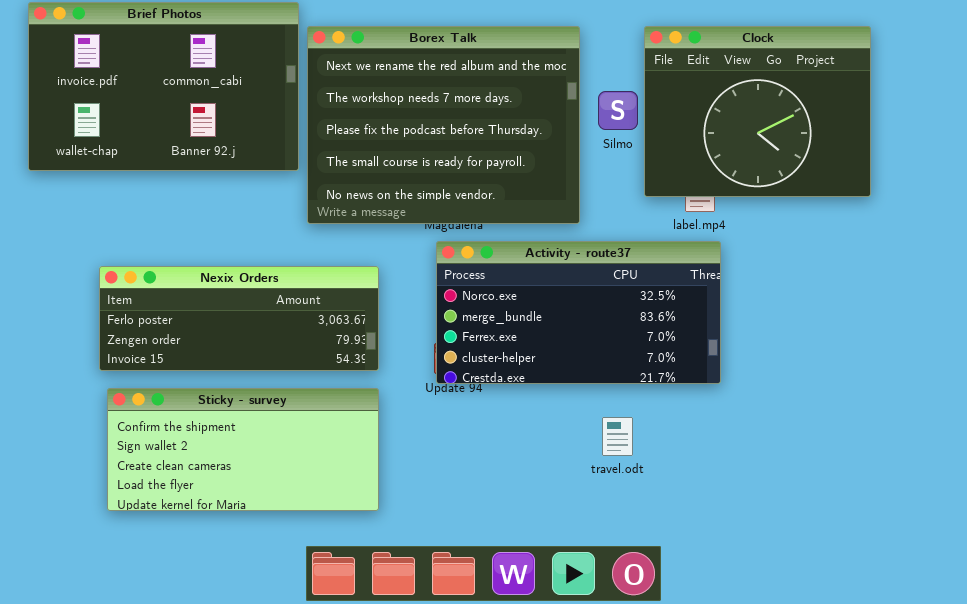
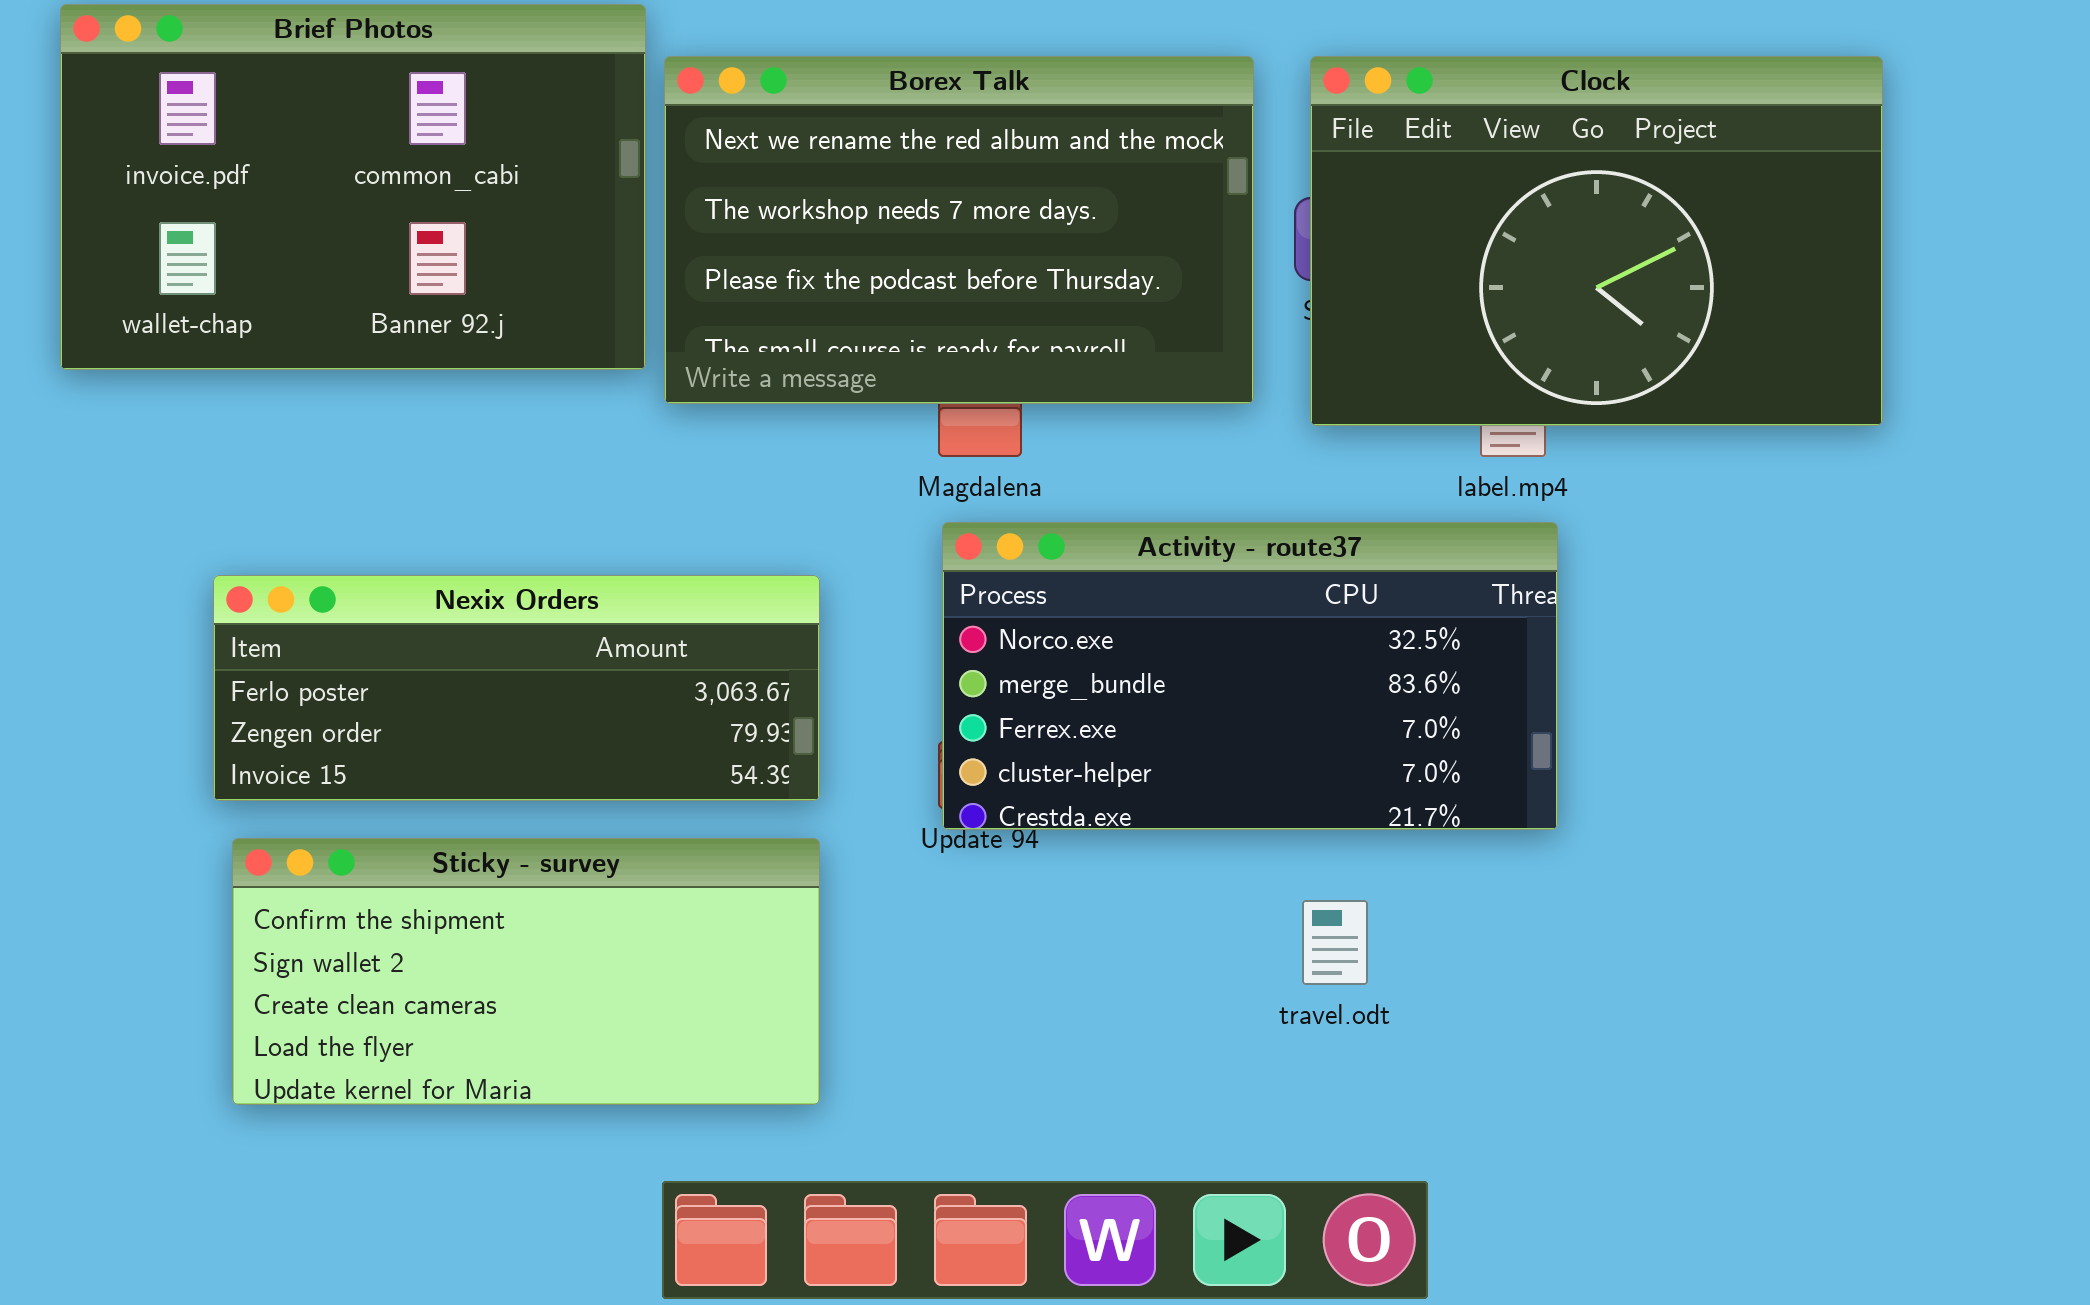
Borex Talk: [307,26,580,224] -> [664,56,1254,404], resized
Clock: [644,26,871,197] -> [1310,56,1883,426], resized

